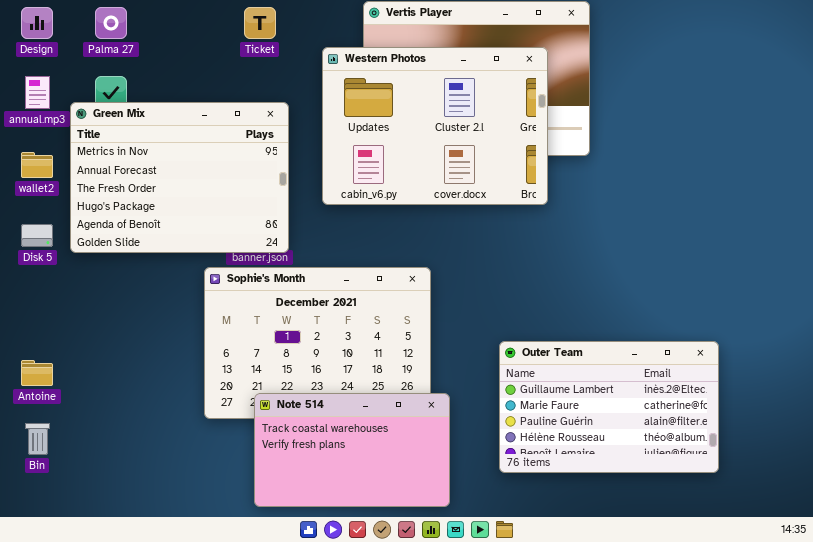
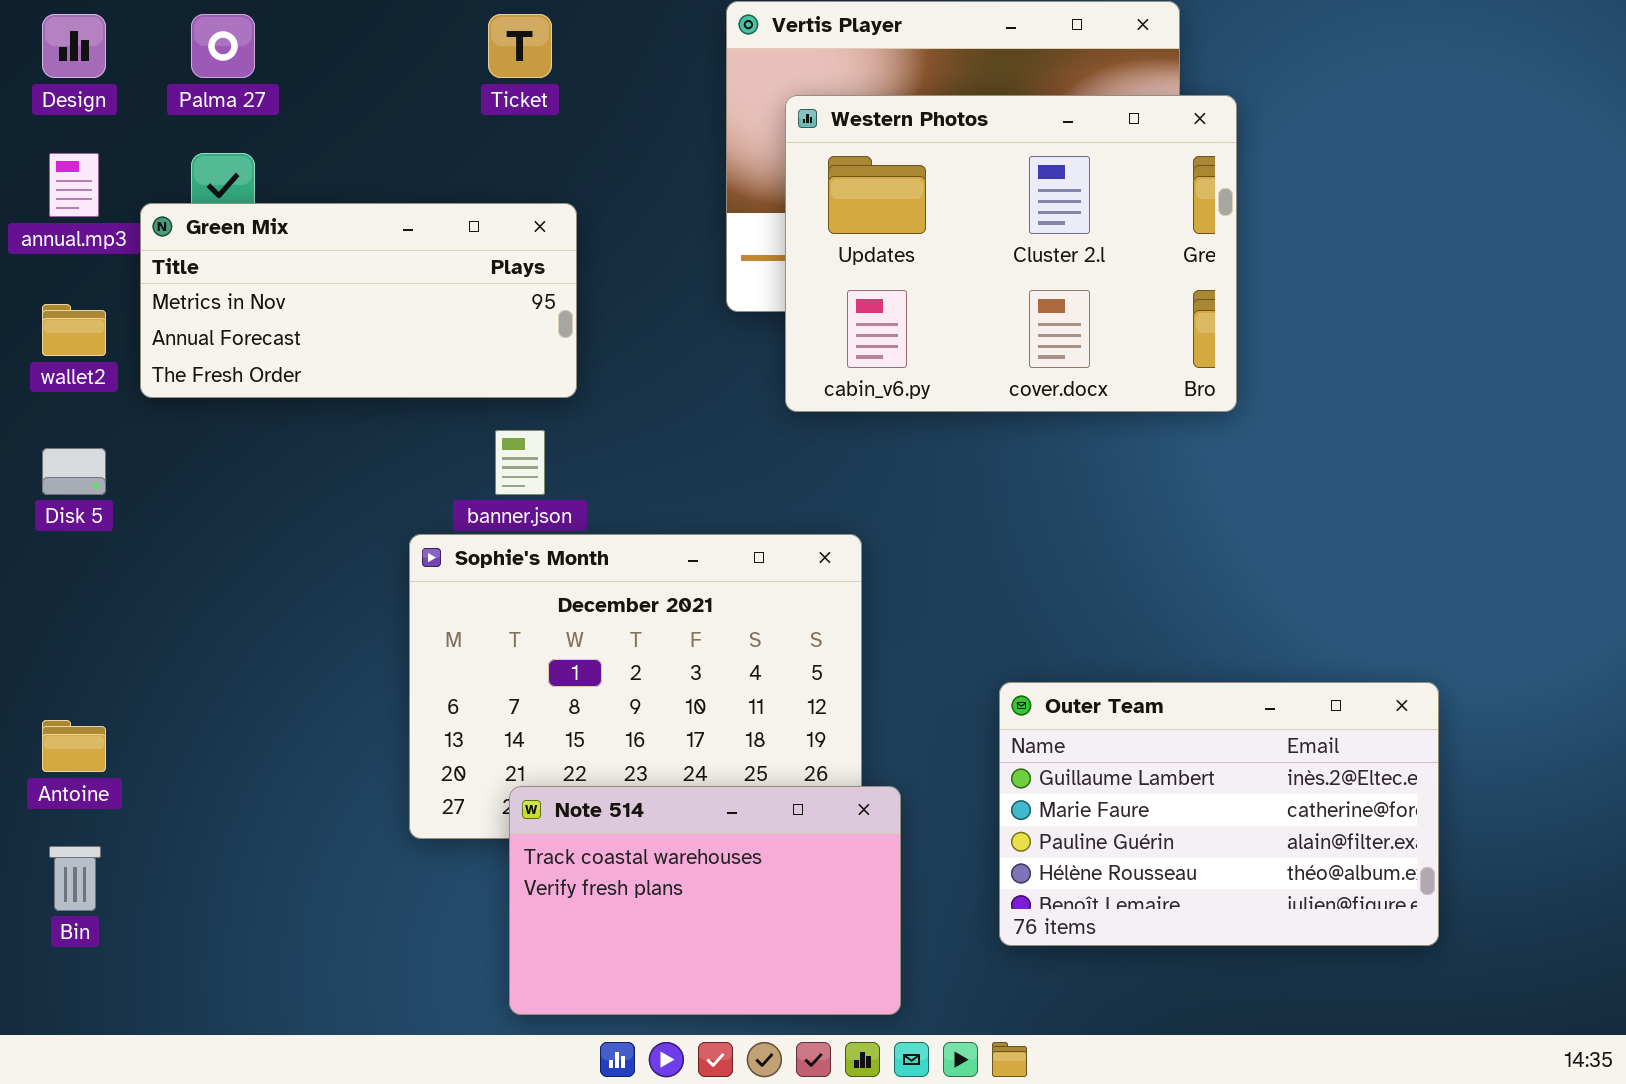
Western Photos: [322,47,548,205] -> [785,95,1237,412], moved
Green Mix: [70,102,289,253] -> [140,203,577,398], resized

